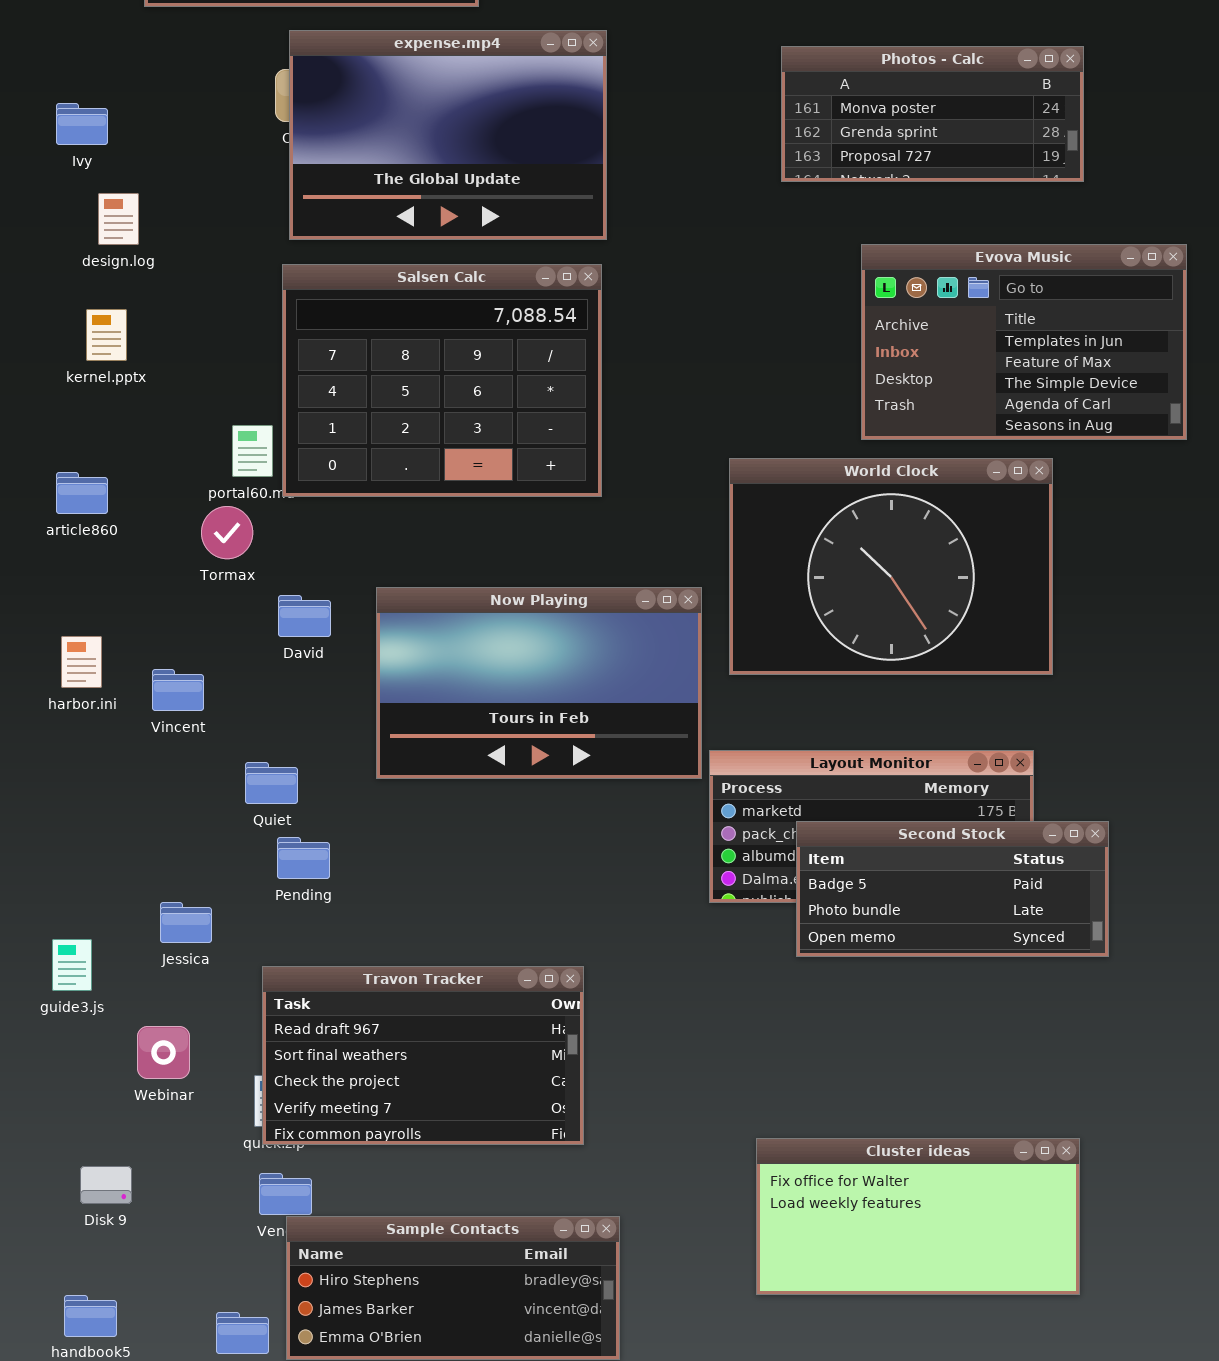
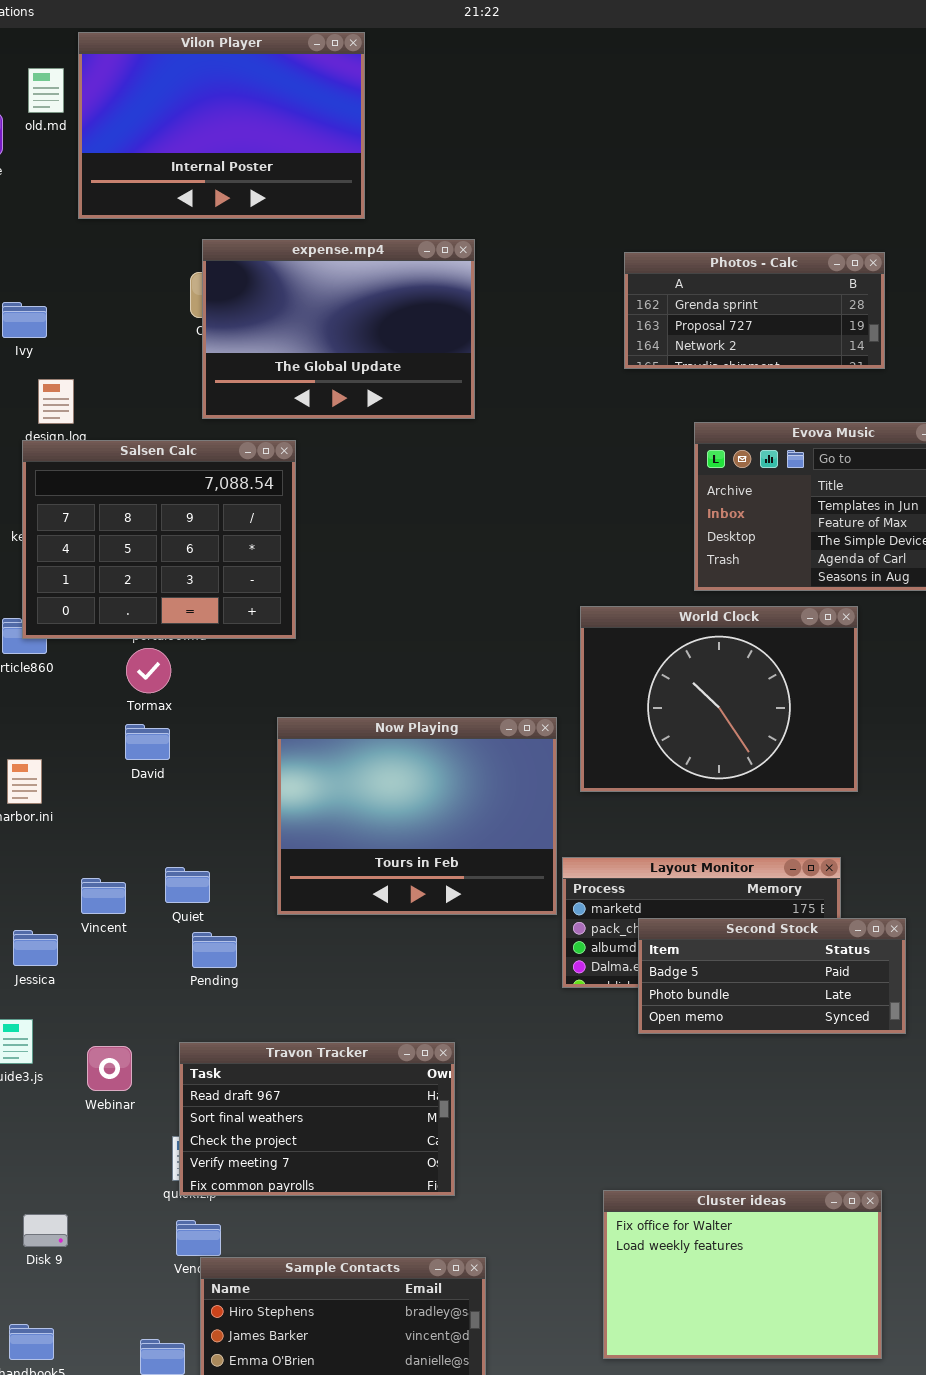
Photos - Calc: [781,46,1084,182] -> [624,252,885,369], scrolled down 1 row
Salsen Calc: [282,264,602,497] -> [22,440,296,639], moved
Now Playing: [376,587,702,779] -> [277,717,557,915], resized
David: [278,595,331,637] -> [125,724,170,760], moved
Vincent: [152,669,204,711] -> [81,878,126,914], moved
Jessica: [160,902,212,943] -> [13,930,58,966], moved
Webinar: [137,1026,190,1079] -> [87,1046,132,1091], moved
Cluster ideas: [756,1138,1080,1295] -> [603,1190,882,1359], resized

